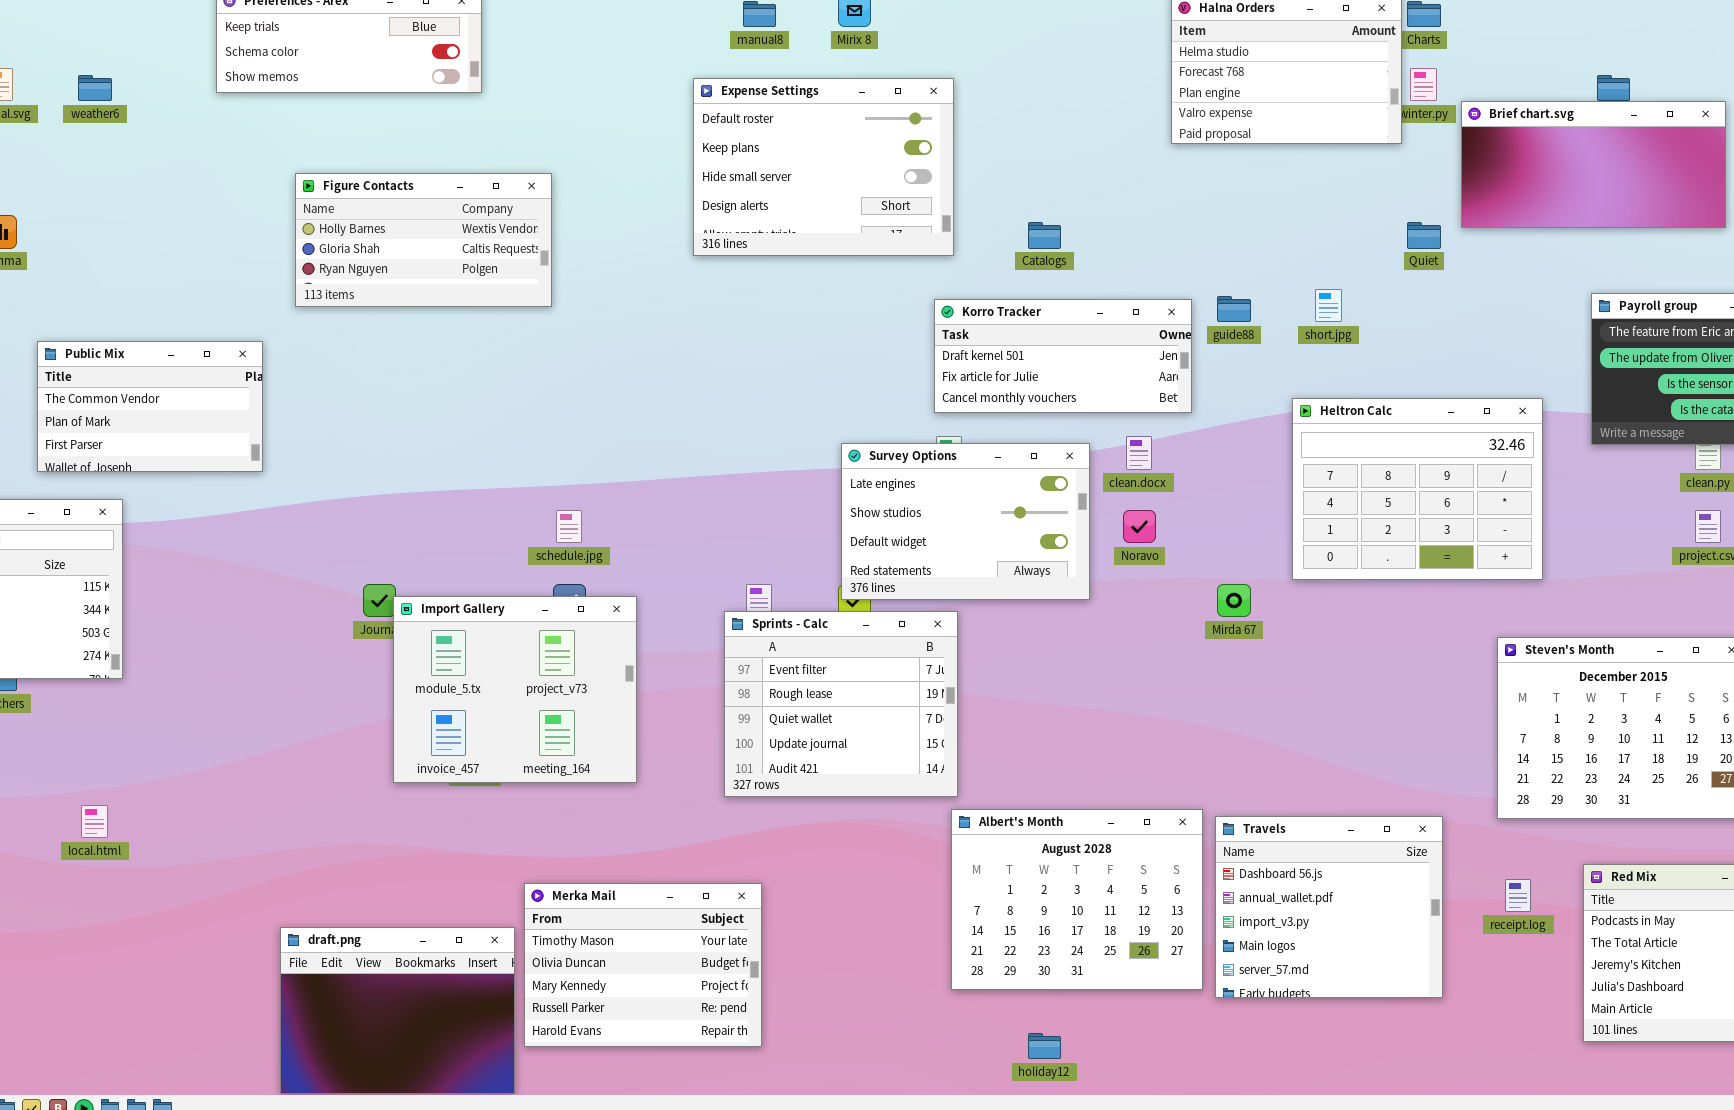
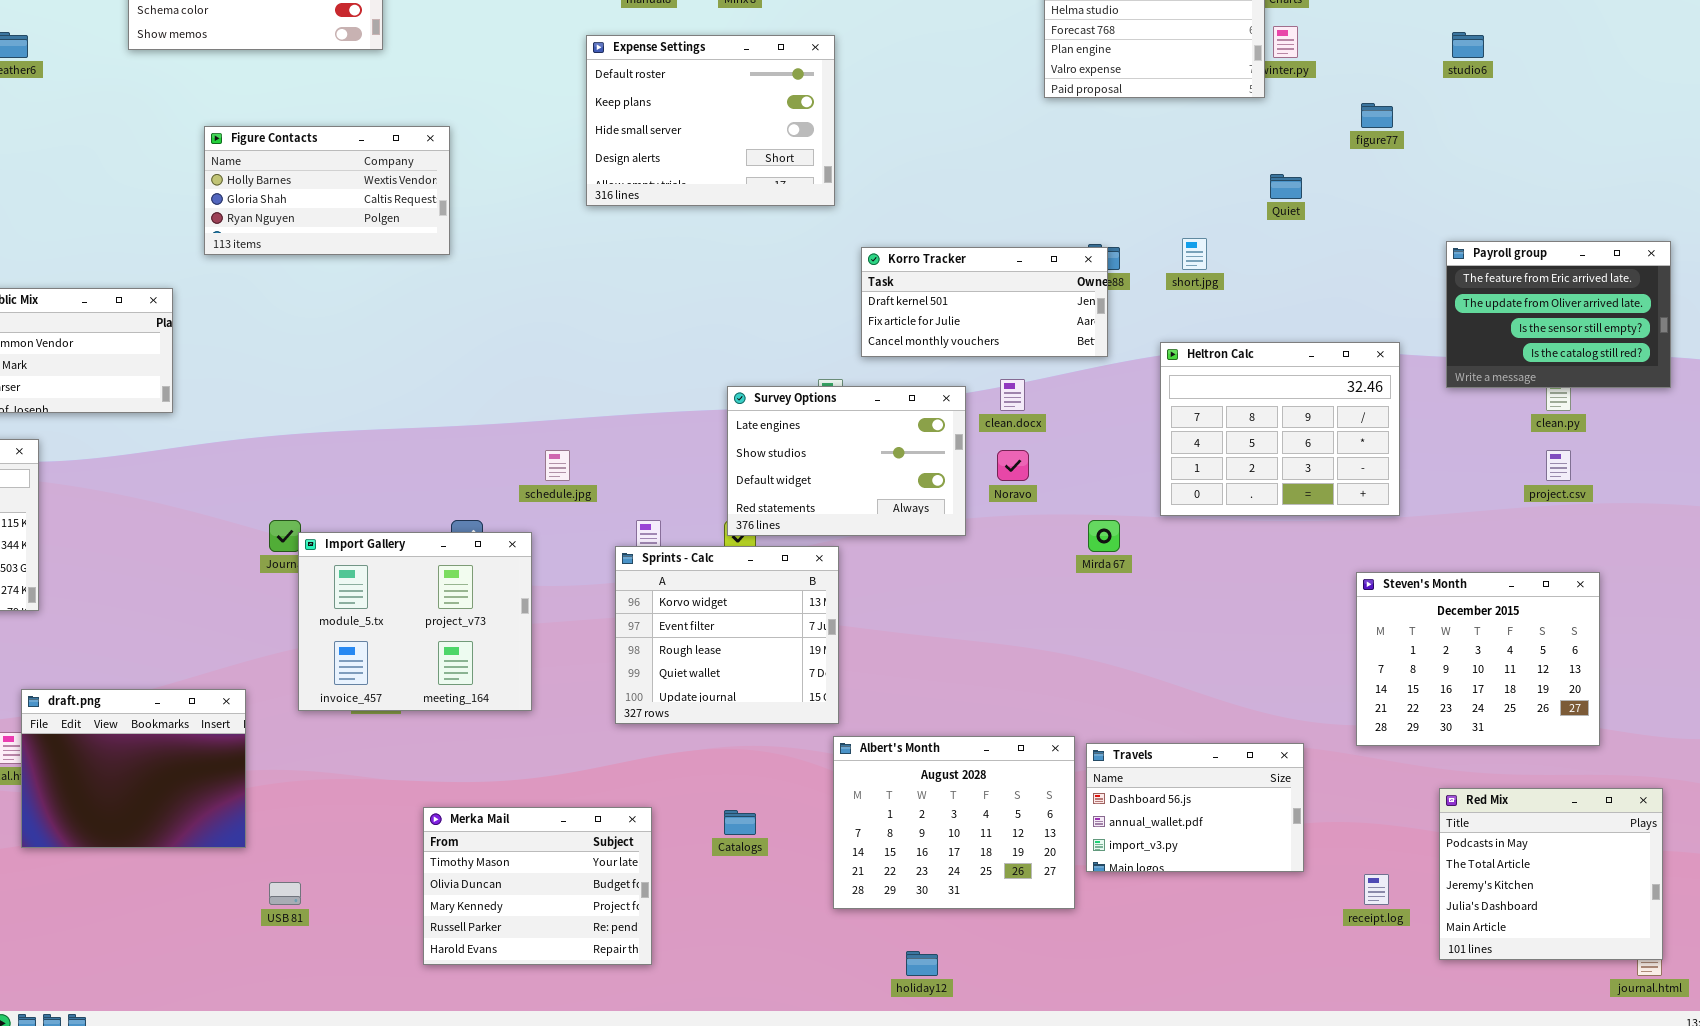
Brief chart.svg: [1461,101,1726,228] -> none, closed
Catalogs: [1028,222,1061,249] -> [724,810,756,835], moved
Korro Tracker: [934,299,1192,413] -> [861,247,1108,357], moved
schedule.jpg: [556,510,582,543] -> [545,450,570,481], moved
Sprints - Calc: [724,611,958,797] -> [615,546,839,724], scrolled up 1 row
Travels: [1215,816,1443,998] -> [1086,743,1304,872], resized
receipt.log: [1505,879,1531,912] -> [1364,874,1389,905], moved
draft.png: [280,927,515,1094] -> [21,689,246,848], moved

